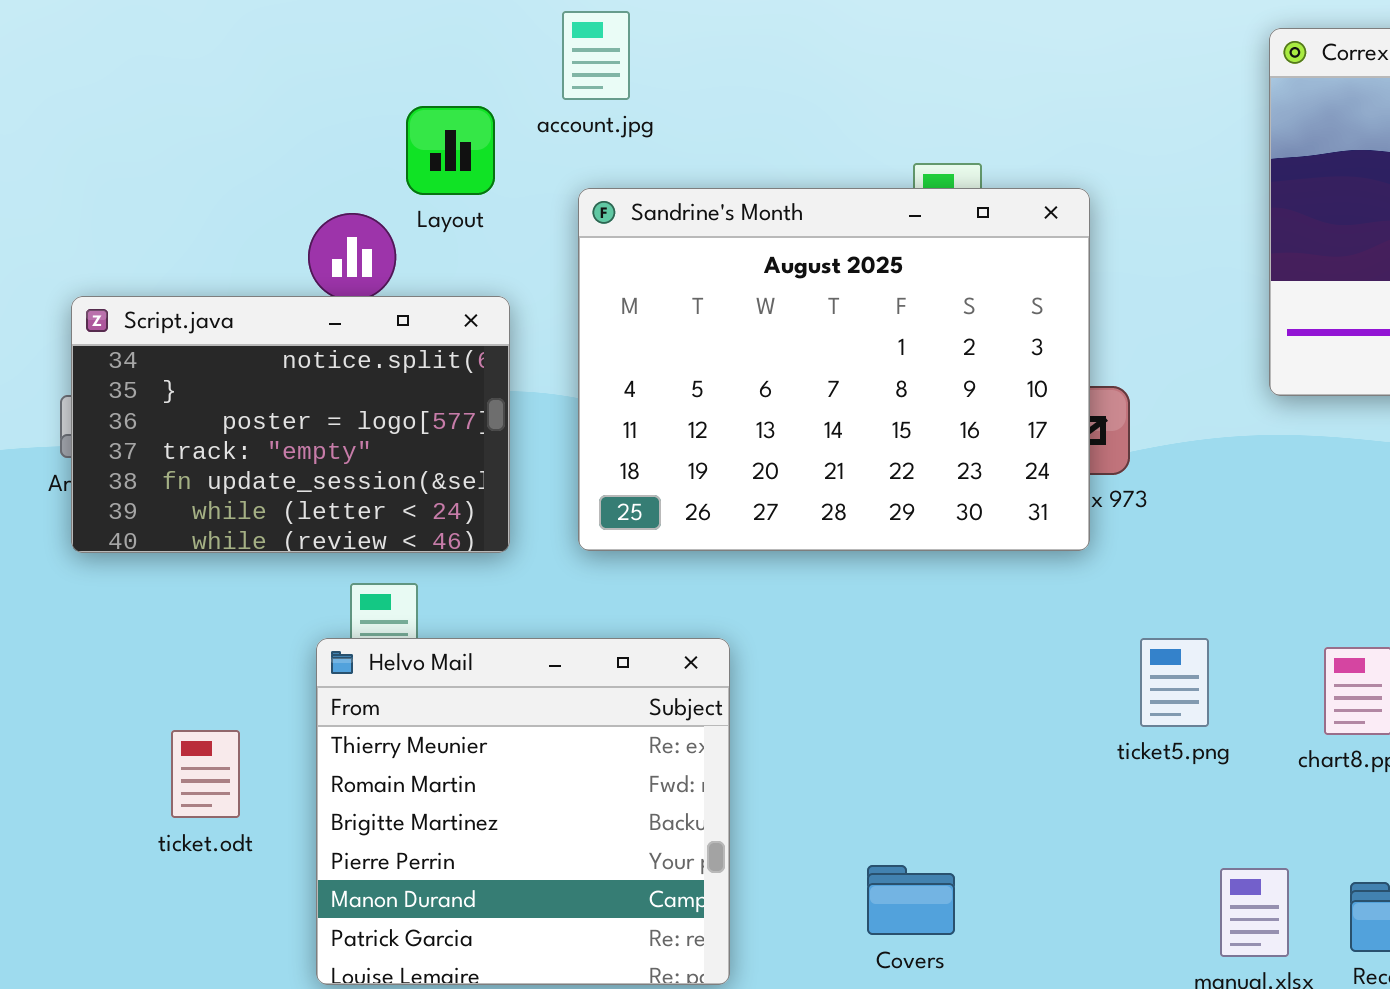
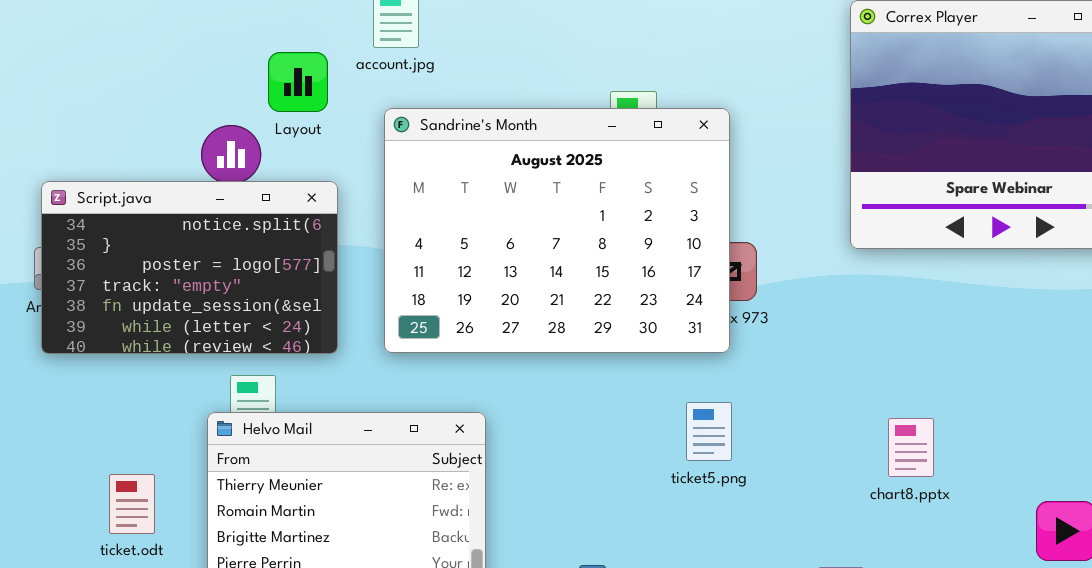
ticket5.png: [1140,638,1209,727] -> [686,402,732,461], moved

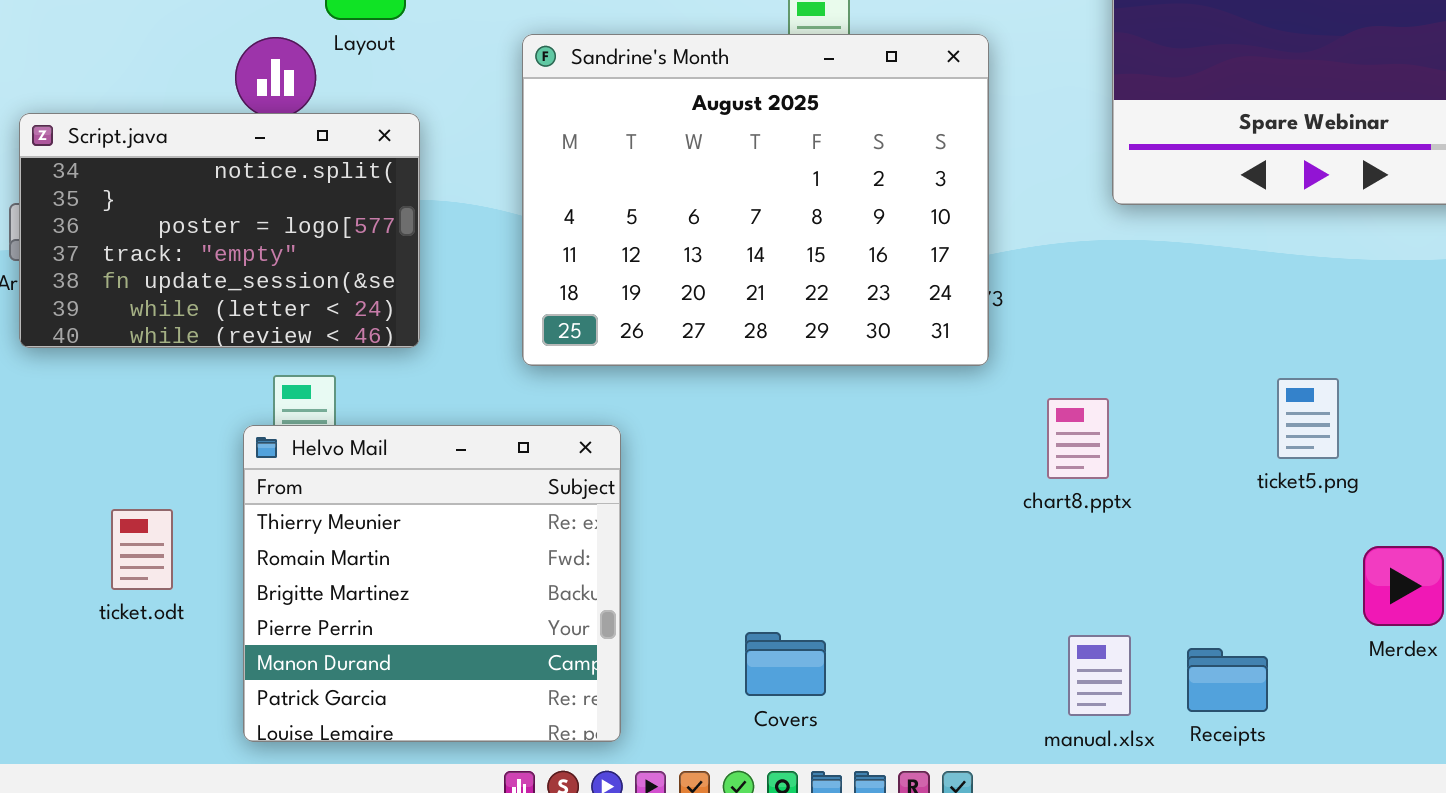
Sandrine's Month: [384,108,730,353] -> [522,34,989,366], moved
ticket5.png: [686,402,732,461] -> [1277,378,1339,459], moved
chart8.pptx: [888,418,934,477] -> [1047,398,1109,479], moved

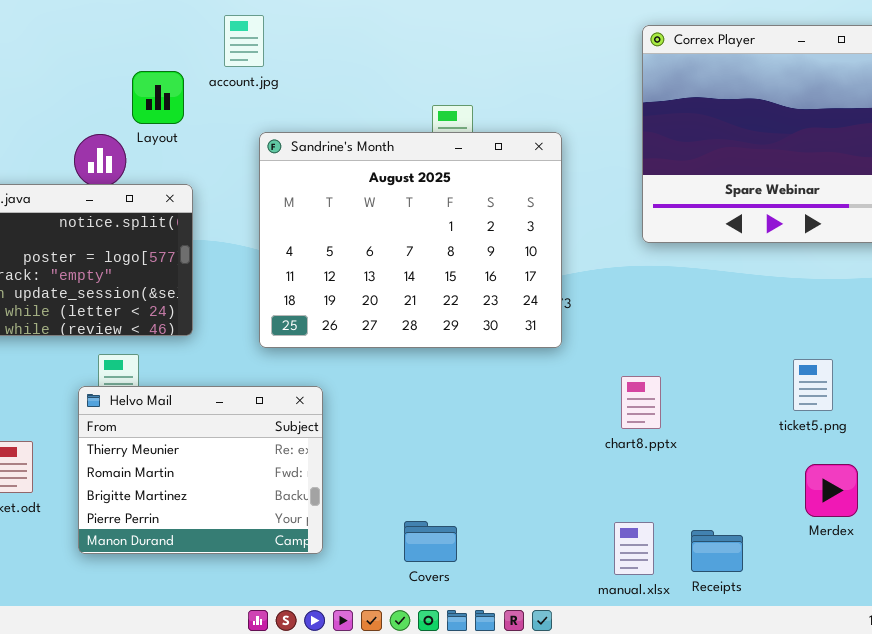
ticket5.png: [1277,378,1339,459] -> [793,359,833,411], moved
chart8.pptx: [1047,398,1109,479] -> [621,376,661,429], moved
Helvo Mail: [243,425,621,742] -> [78,386,323,554], resized

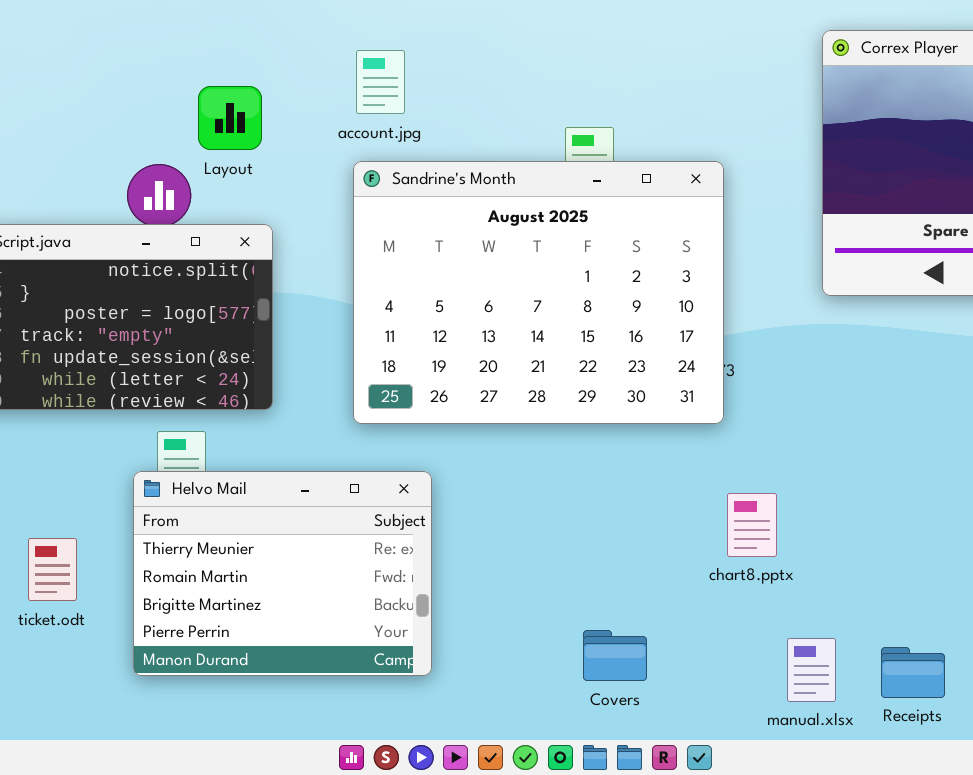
account.jpg: [224,15,264,67] -> [356,50,405,114], moved
chart8.pptx: [621,376,661,429] -> [727,493,777,557], moved
Covers: [404,521,457,562] -> [583,630,647,681], moved

